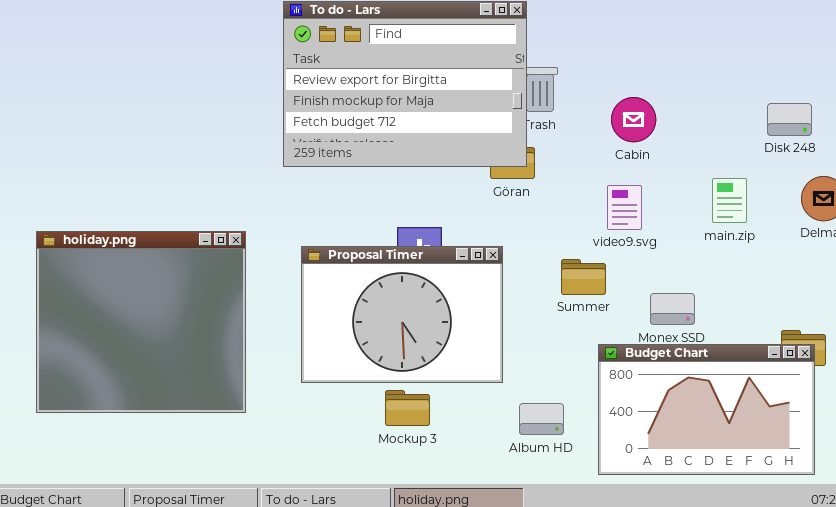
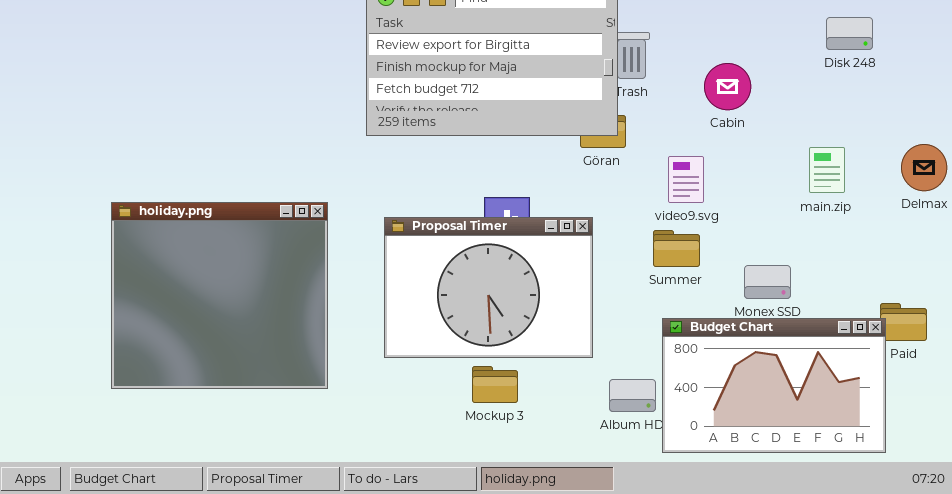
Disk 248: [767,103,812,136] -> [826,17,873,50], moved
video9.svg: [607,185,642,230] -> [668,156,704,203], moved
Budget Chart: [598,344,815,475] -> [662,318,886,453], moved

